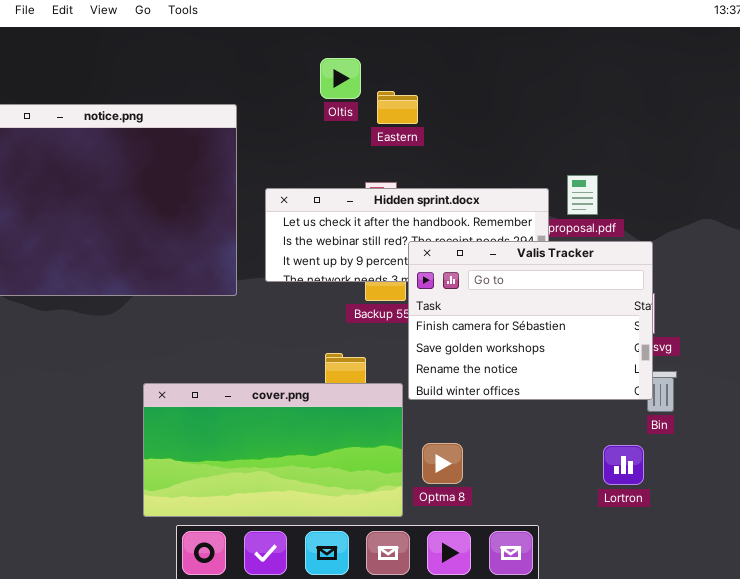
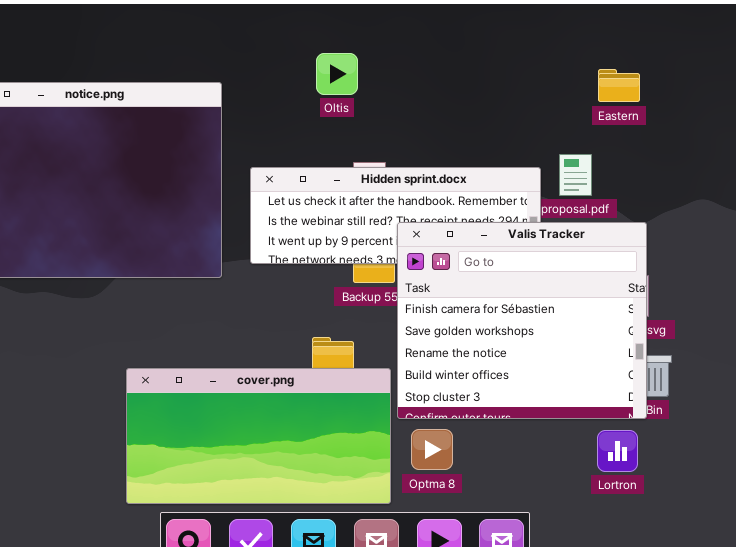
Oltis: [320,58,361,99] -> [316,53,358,95], moved
Eastern: [377,91,418,124] -> [598,69,640,102], moved
Valis Tracker: [408,241,653,400] -> [397,222,647,419], resized

